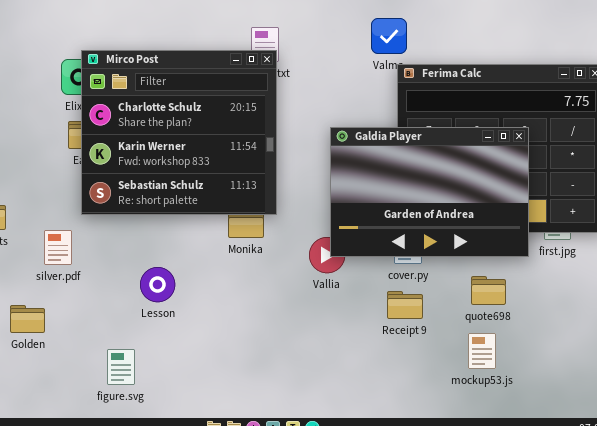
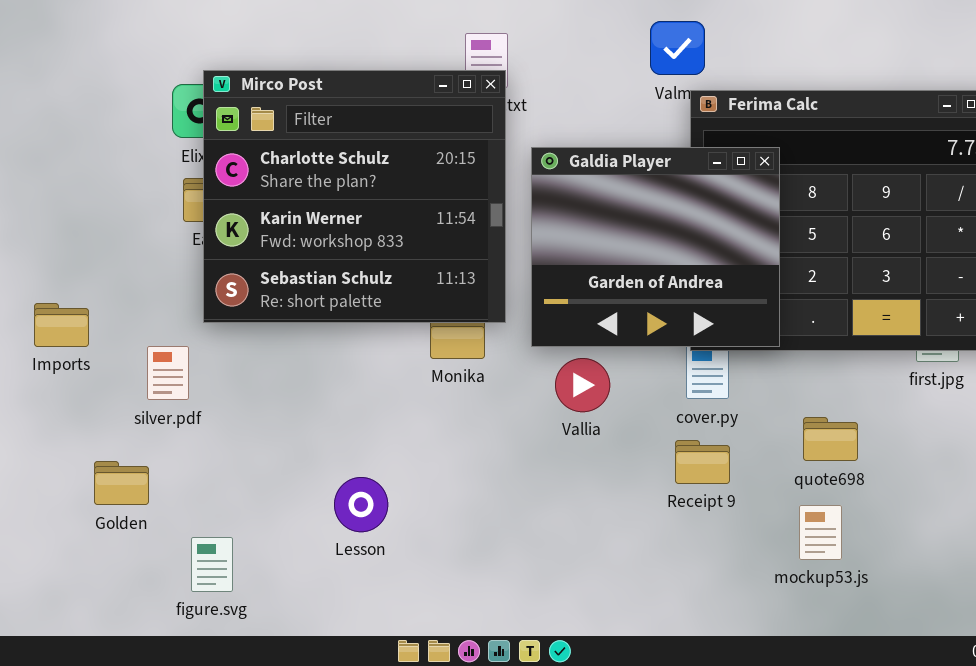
Galdia Player: [330,127,529,257] -> [531,147,780,347], moved, resized
Lesson: [140,267,175,302] -> [334,477,388,532], moved
figure.svg: [107,349,135,385] -> [191,537,233,592], moved

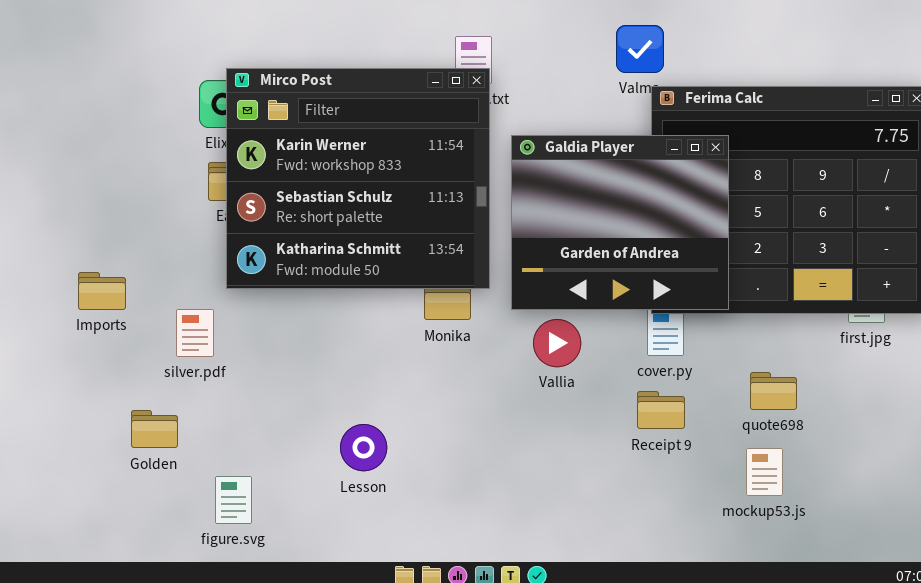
Mirco Post: [203,70,506,323] -> [226,68,490,289], scrolled down 1 row

